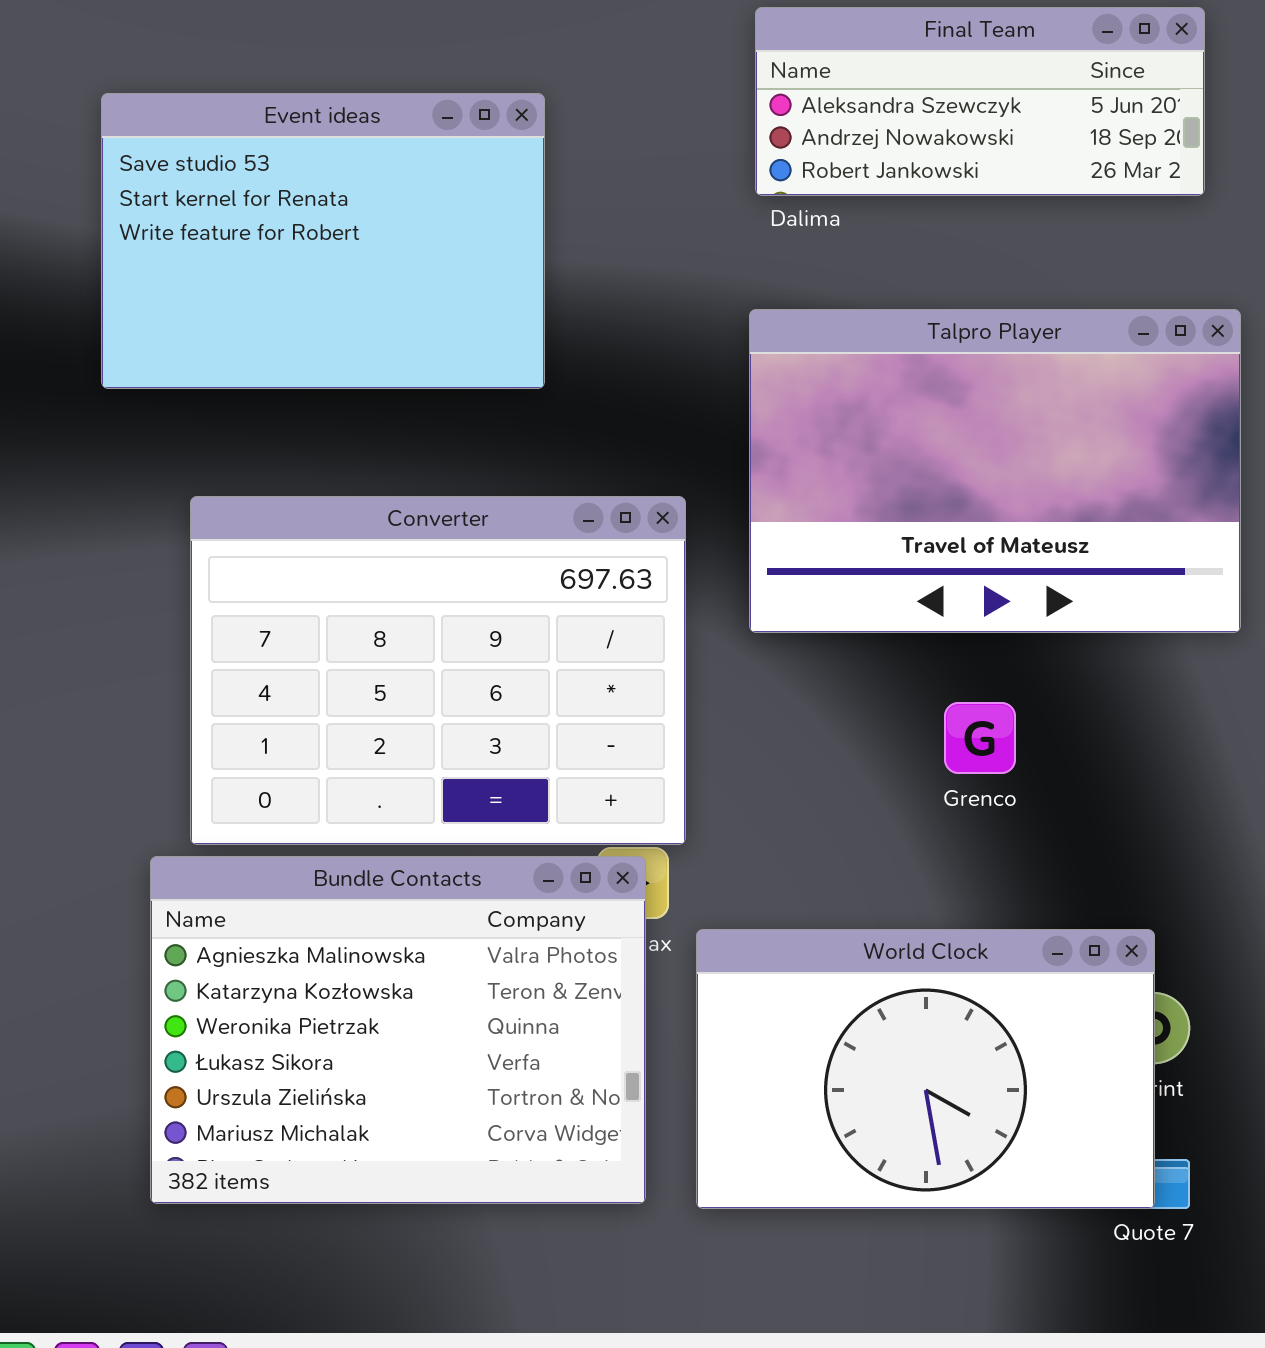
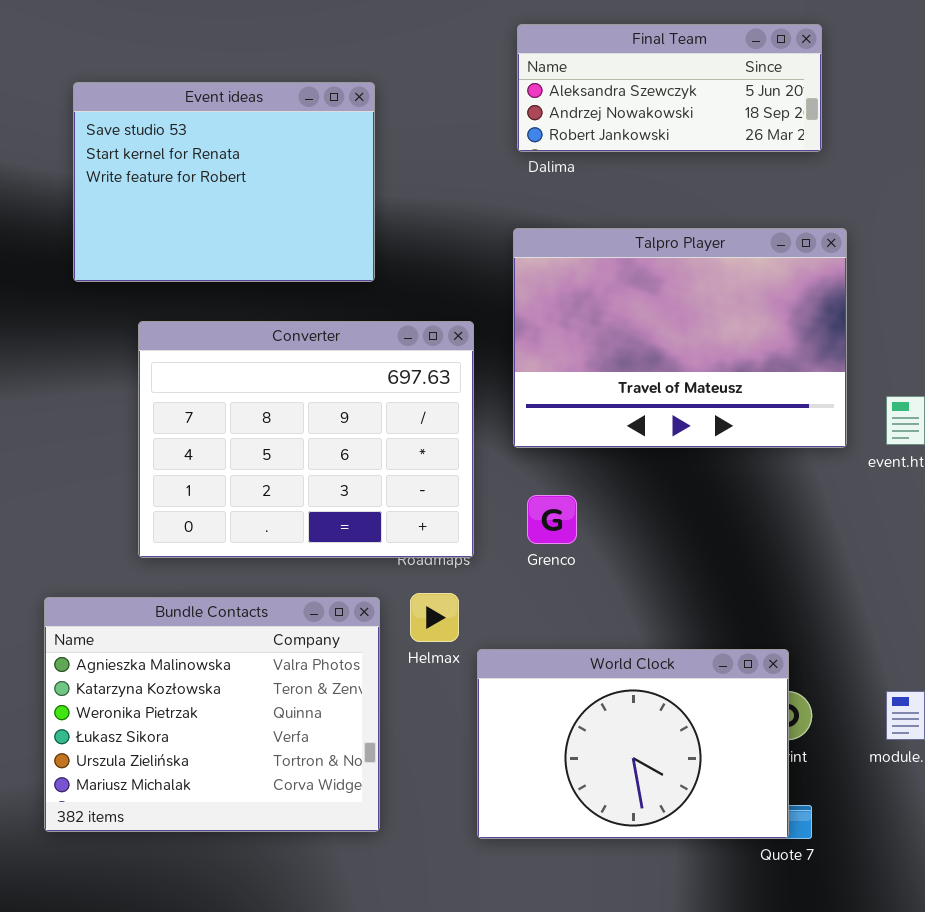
Converter: [190,496,686,845] -> [138,321,474,558], moved
Grenco: [944,702,1016,774] -> [527,495,577,544], moved
Bundle Contacts: [150,856,646,1204] -> [44,597,380,832], moved

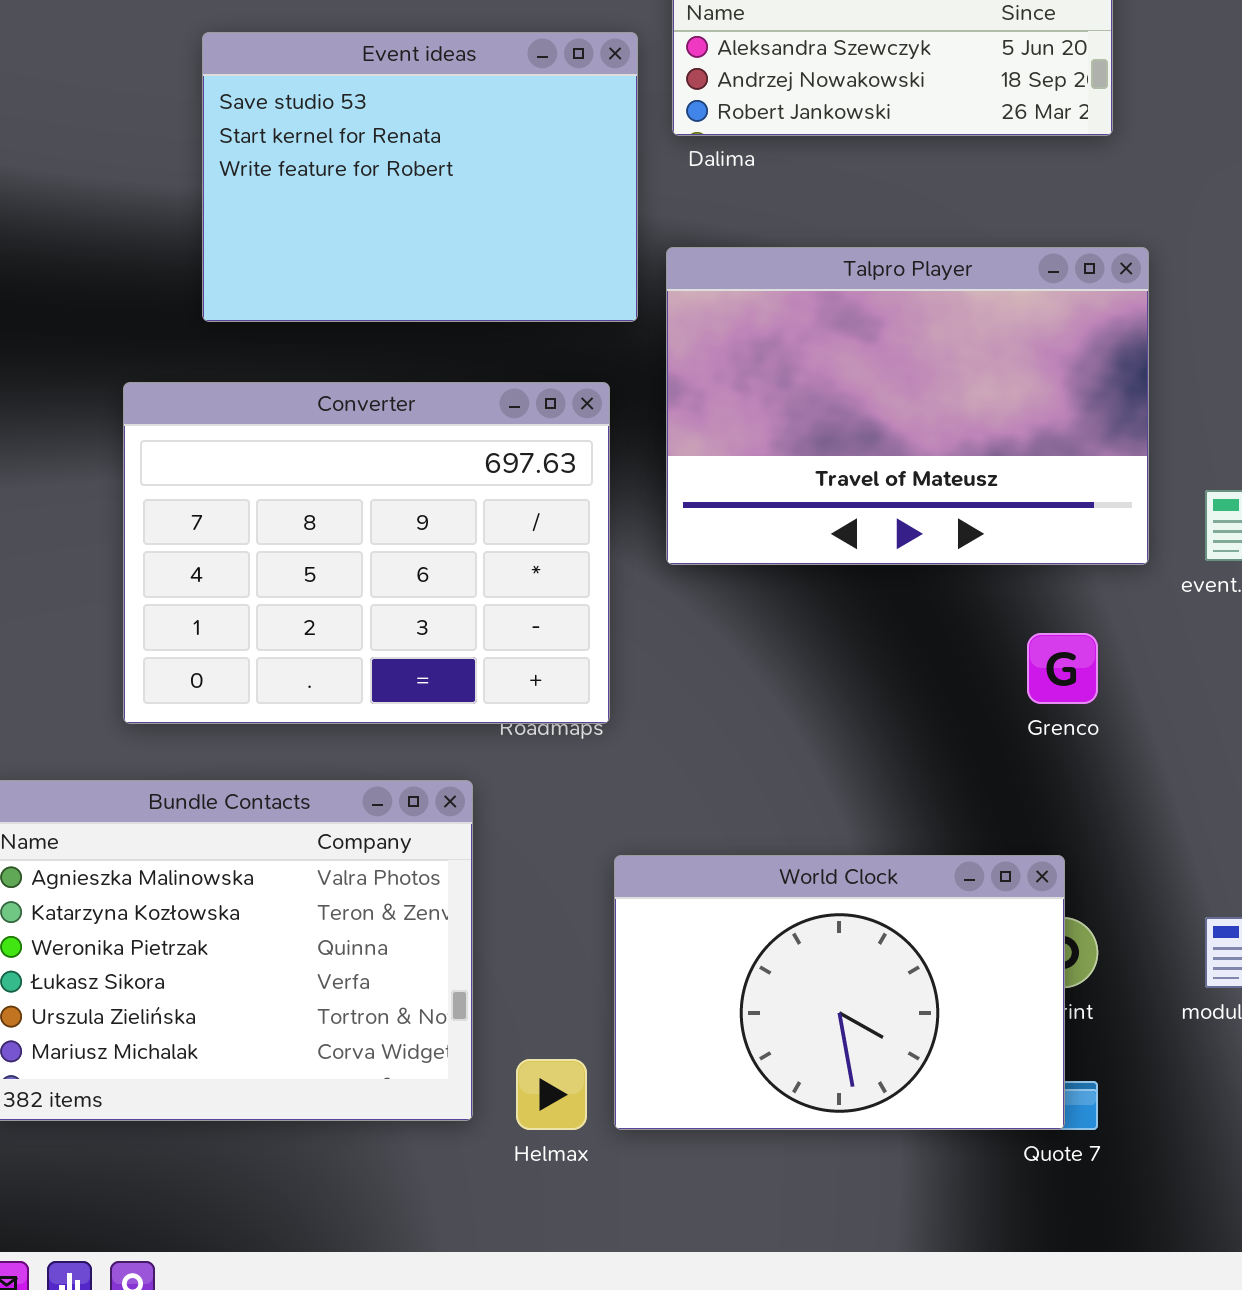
Event ideas: [73,82,375,282] -> [202,32,638,322], moved
Grenco: [527,495,577,544] -> [1027,633,1098,704], moved
Helmax: [410,593,459,642] -> [516,1059,587,1130], moved

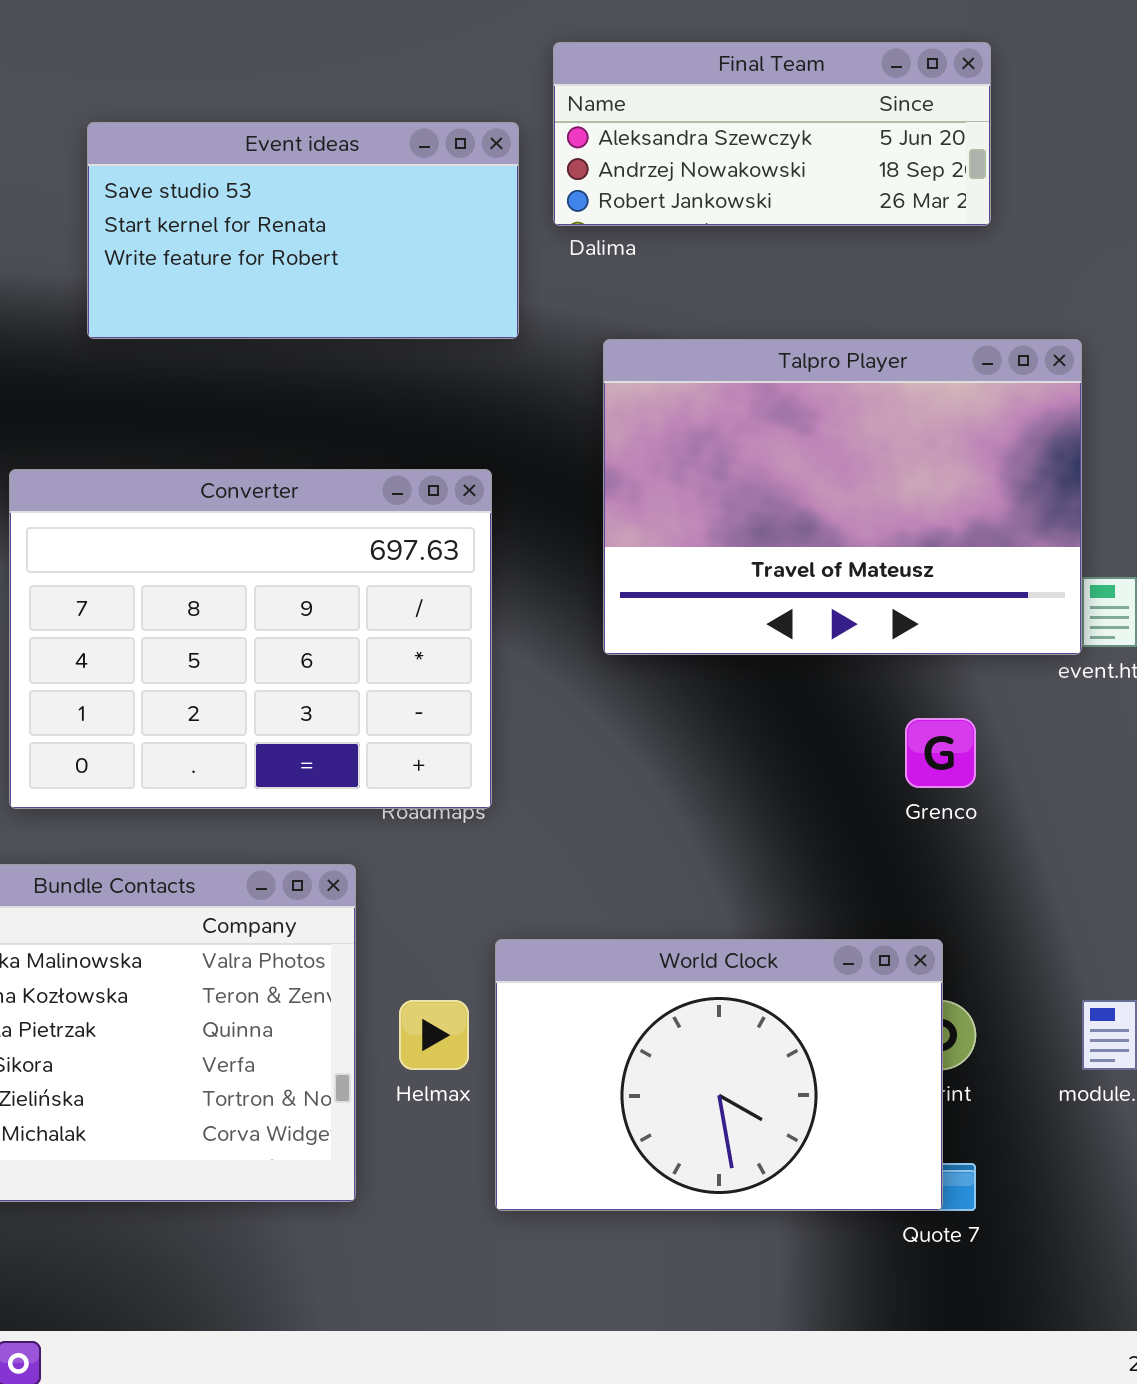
Event ideas: [202,32,638,322] -> [87,122,519,339], resized
Talpro Player: [666,247,1149,565] -> [603,339,1082,655], moved
Helmax: [516,1059,587,1130] -> [399,1000,469,1070], moved

